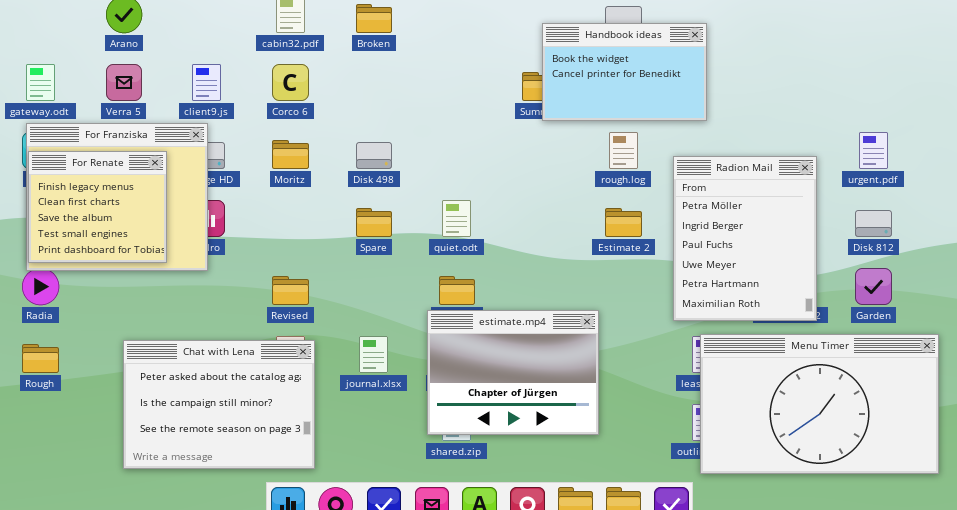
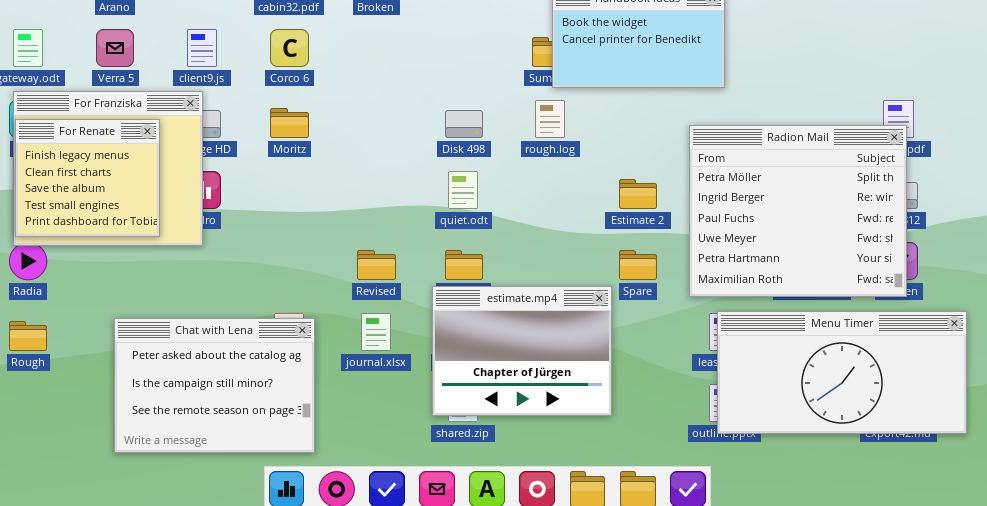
rough.log: [609,132,638,169] -> [535,100,565,138], moved
Disk 498: [356,142,392,169] -> [445,110,483,138], moved
Radion Mail: [673,156,817,321] -> [689,125,907,297], resized
Spare: [356,208,392,237] -> [619,250,657,280], moved
Revised: [272,276,309,305] -> [357,250,396,280], moved
Menu Timer: [700,334,939,474] -> [717,311,967,434], resized

